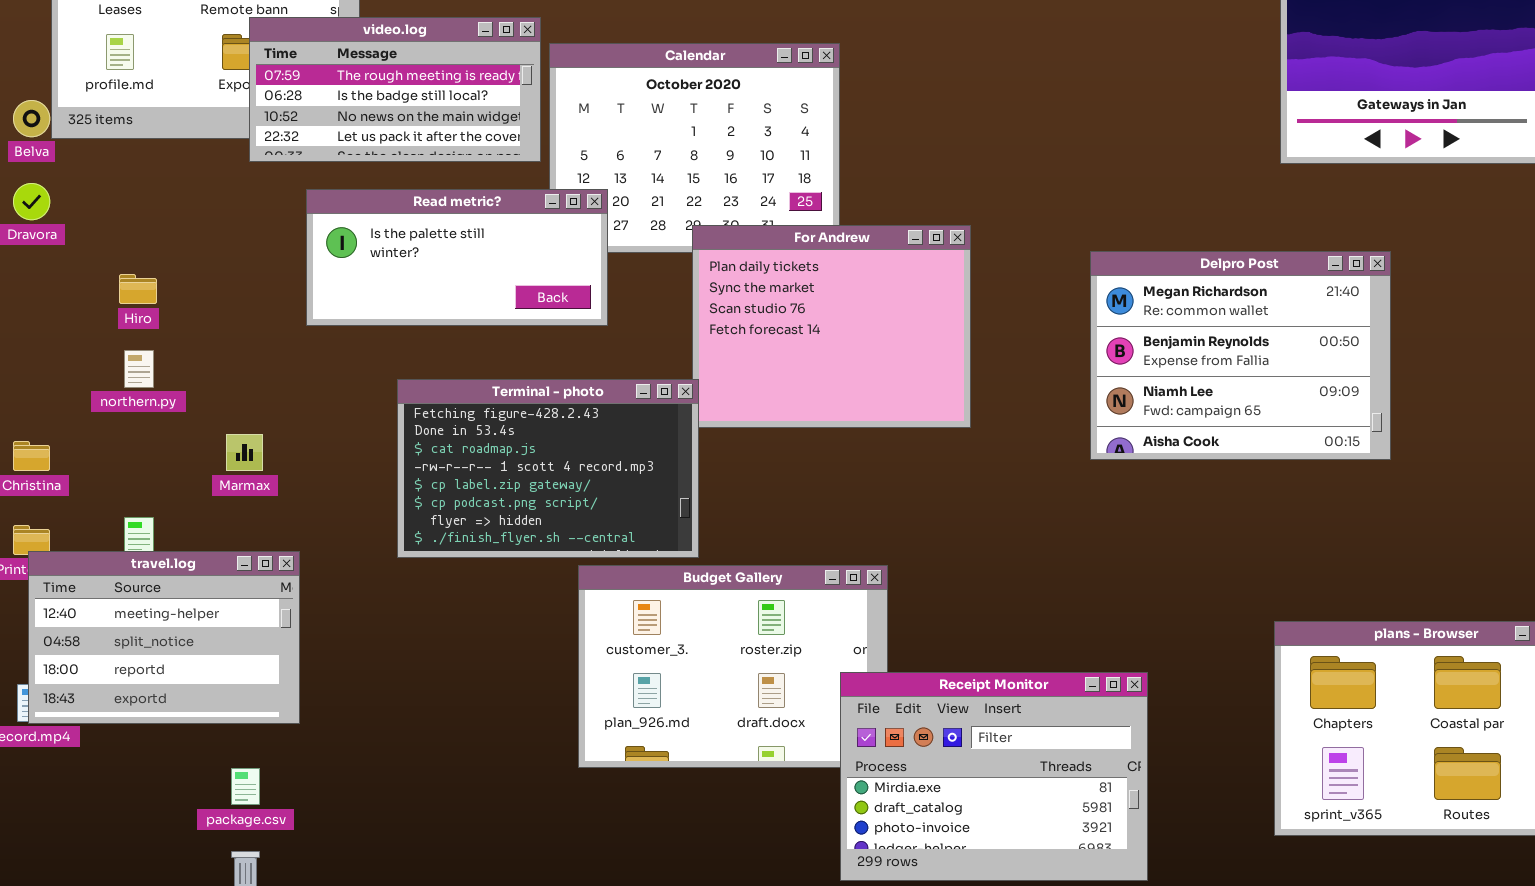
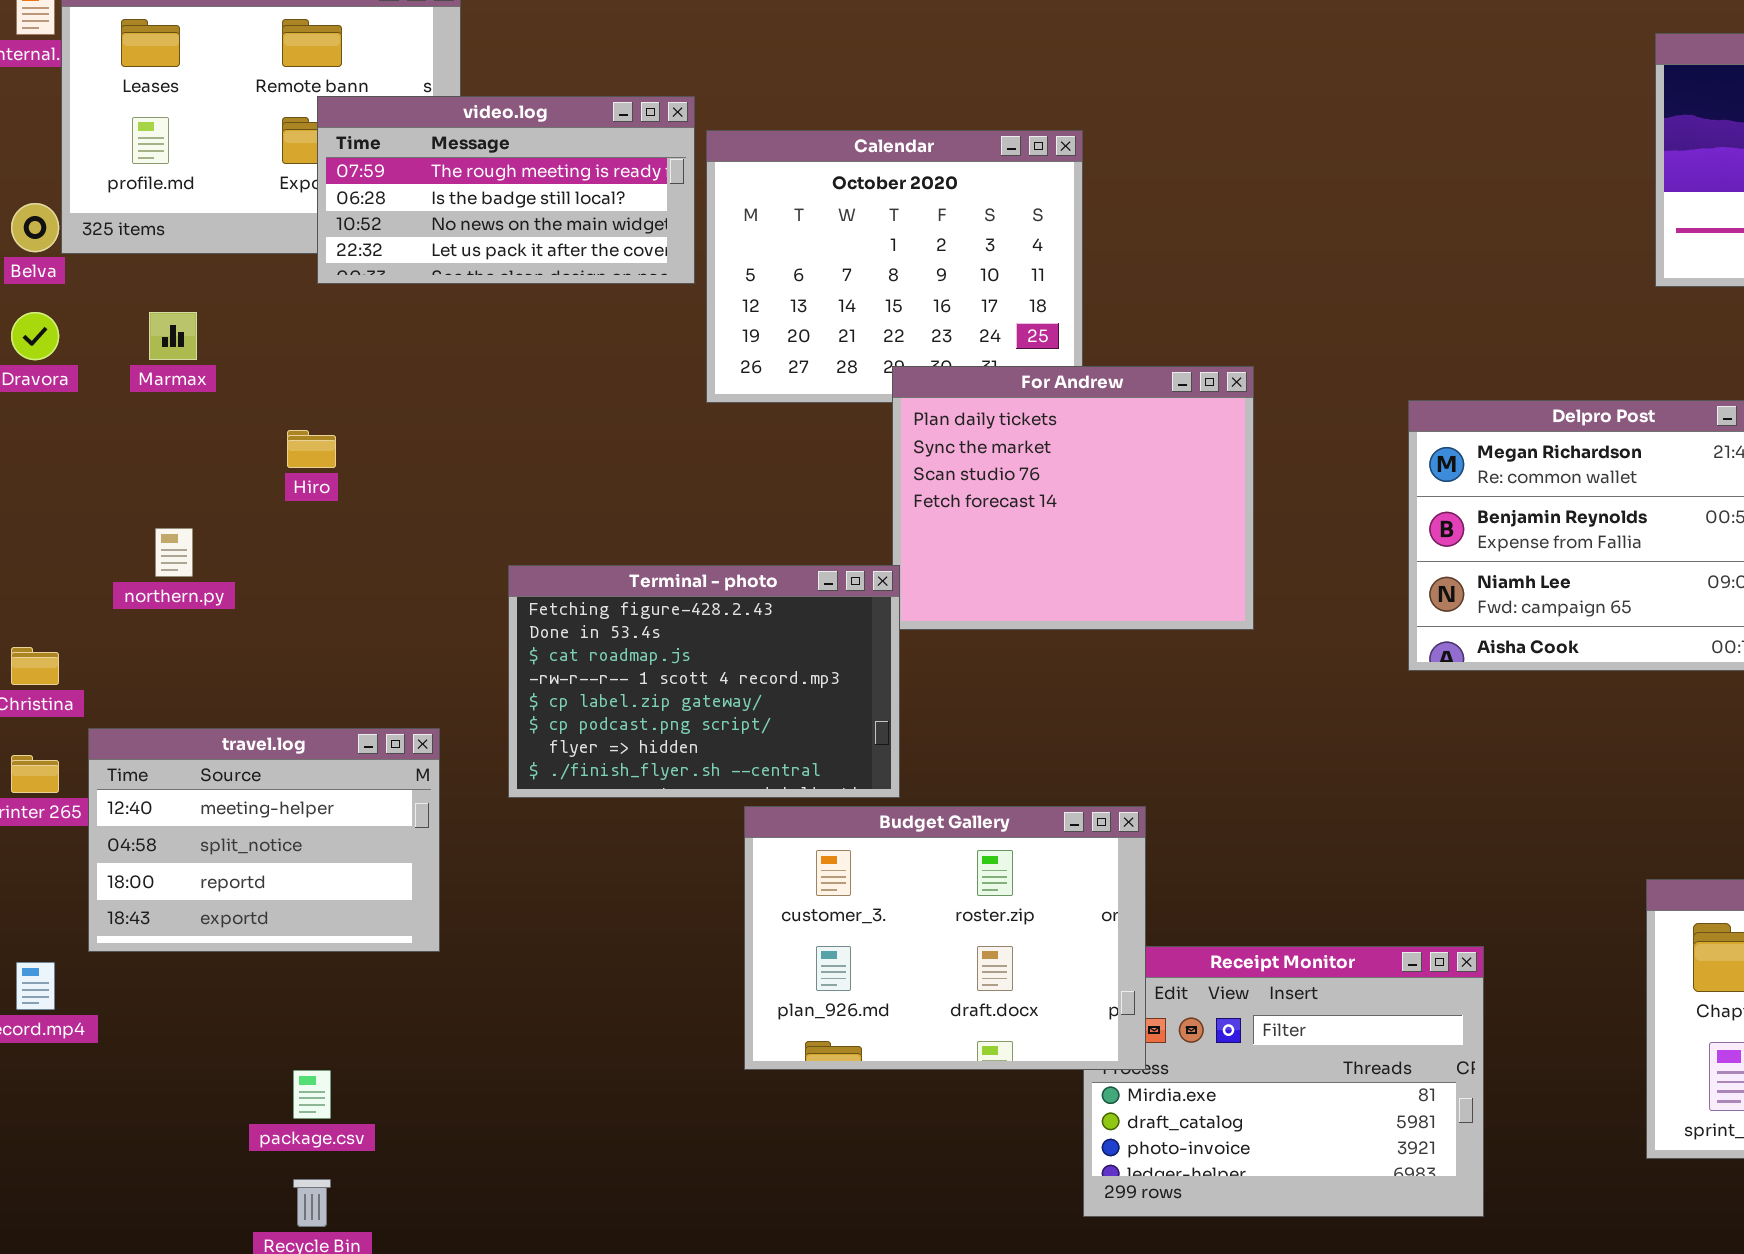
Read metric?: [306,189,608,326] -> none, closed
Hiro: [119,274,157,304] -> [287,430,336,468], moved
Marmax: [226,434,263,471] -> [149,312,197,360], moved
travel.log: [28,551,300,724] -> [88,728,440,952], moved
Budget Gallery: [578,565,888,768] -> [744,806,1146,1070], raised

